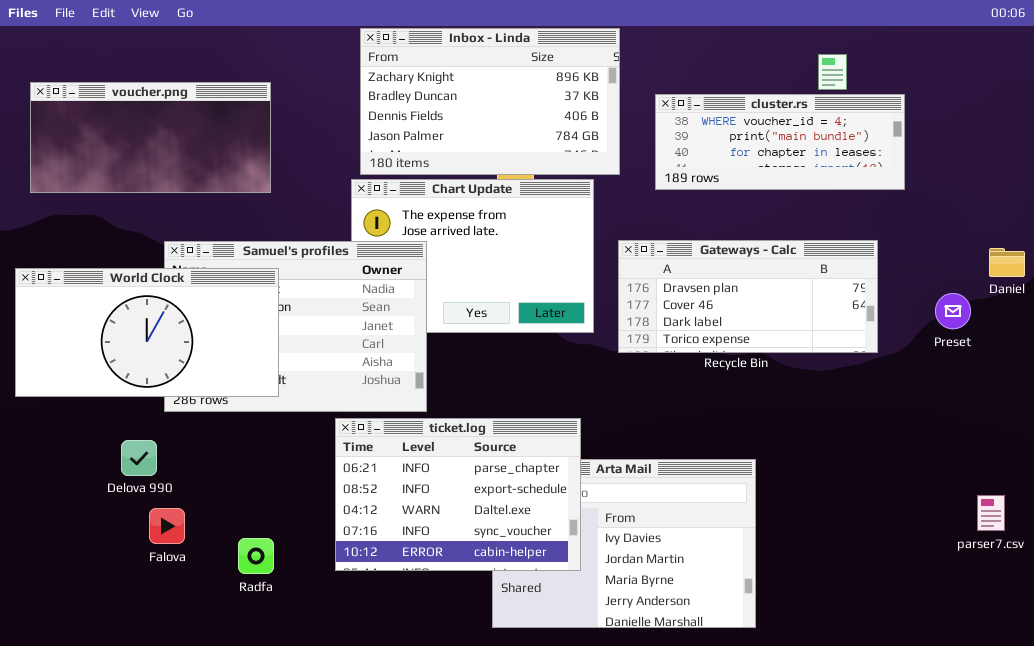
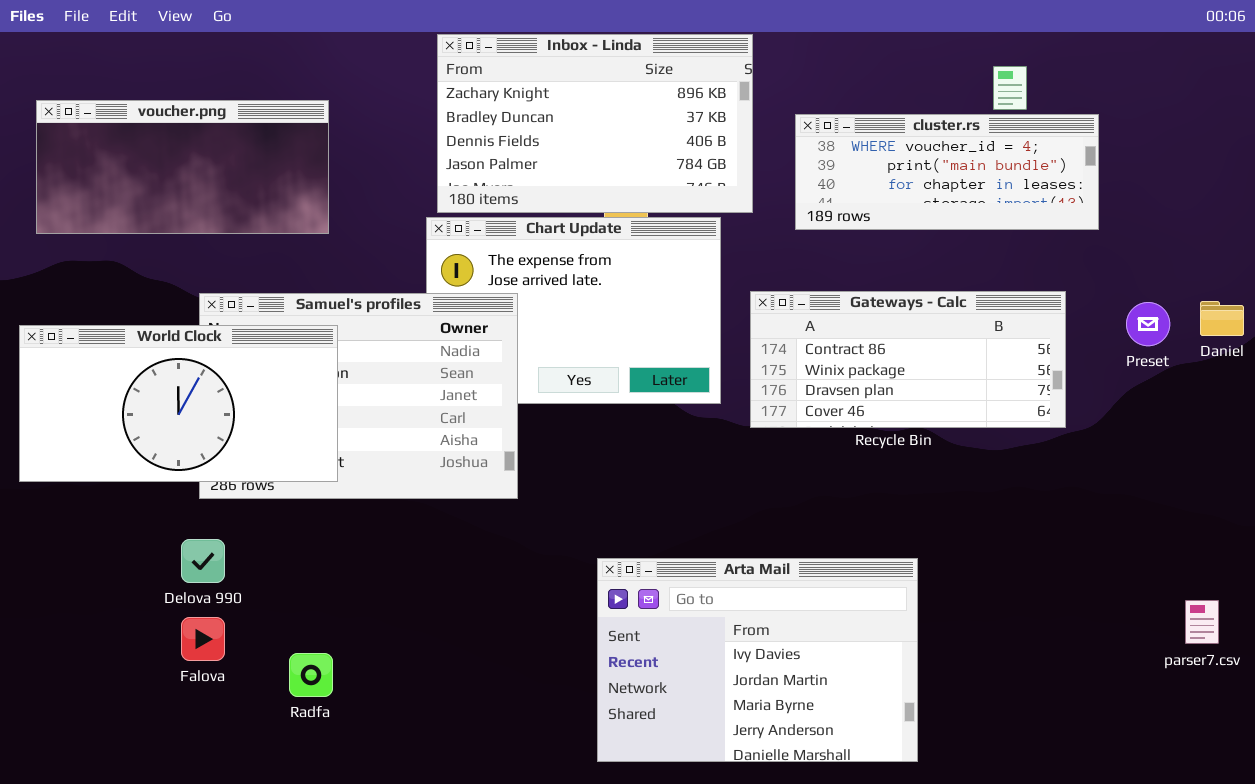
Gateways - Calc: [618,240,878,353] -> [750,291,1066,428], scrolled up 2 rows
Preset: [935,293,971,329] -> [1126,302,1170,346], moved
ticket.log: [335,418,581,571] -> none, closed
Delova 990: [121,440,157,476] -> [181,539,225,583], moved

